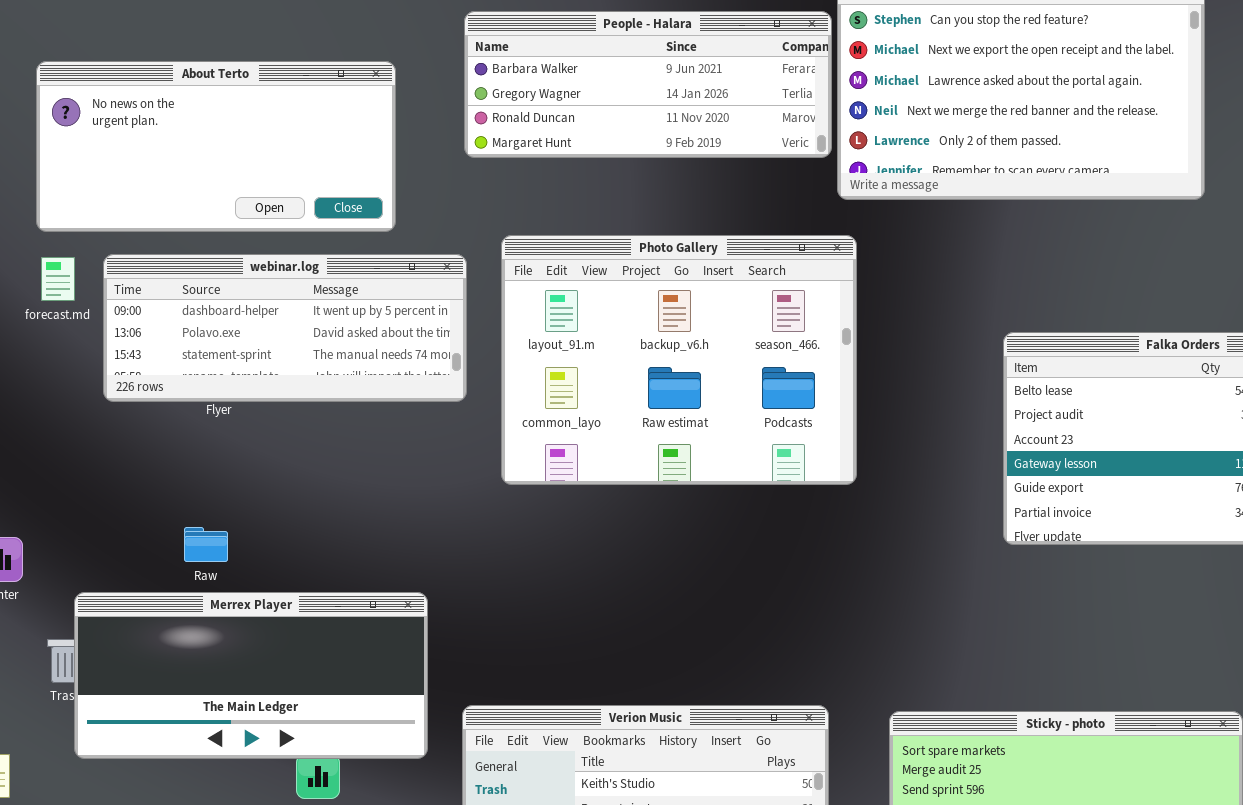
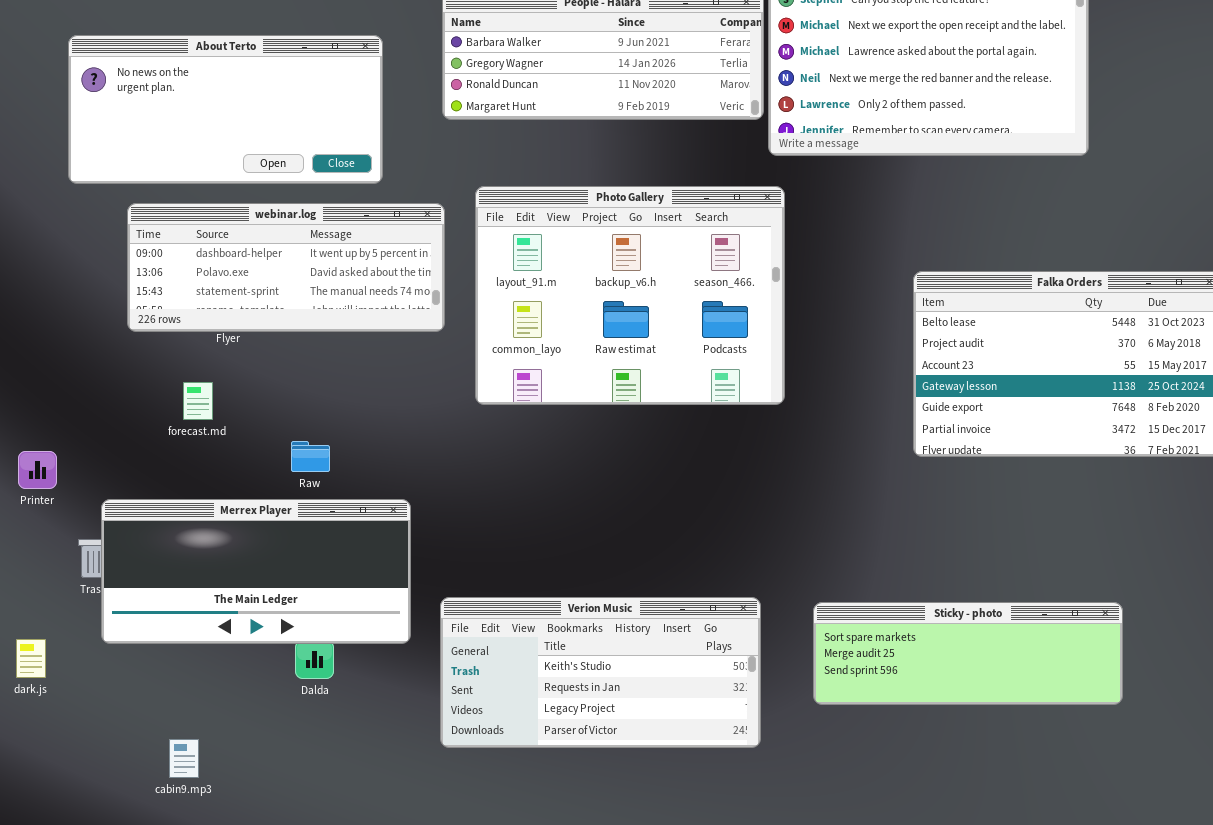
forecast.md: [41,257,75,301] -> [183,382,213,420], moved
Raw: [184,527,228,562] -> [291,441,330,472], moved

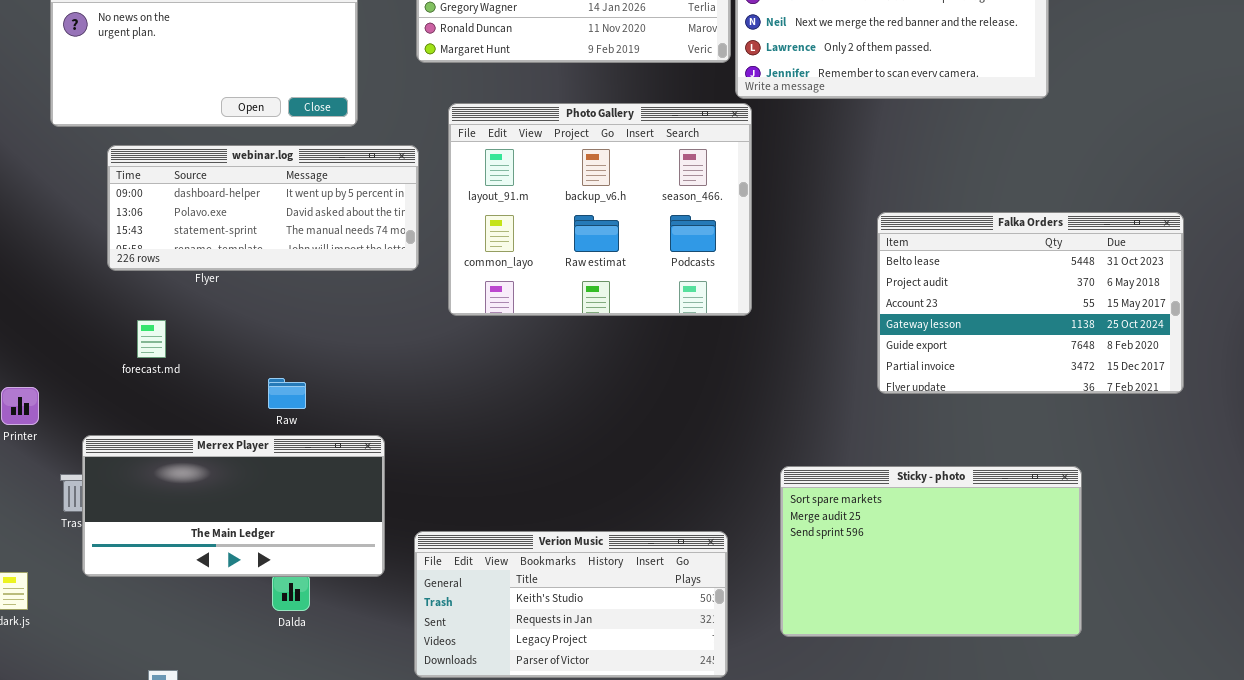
Photo Gallery: [475,186,785,405] -> [448,103,752,316], moved
forecast.md: [183,382,213,420] -> [137,320,166,358], moved
Sticky - photo: [813,602,1123,705] -> [780,466,1082,637], resized

